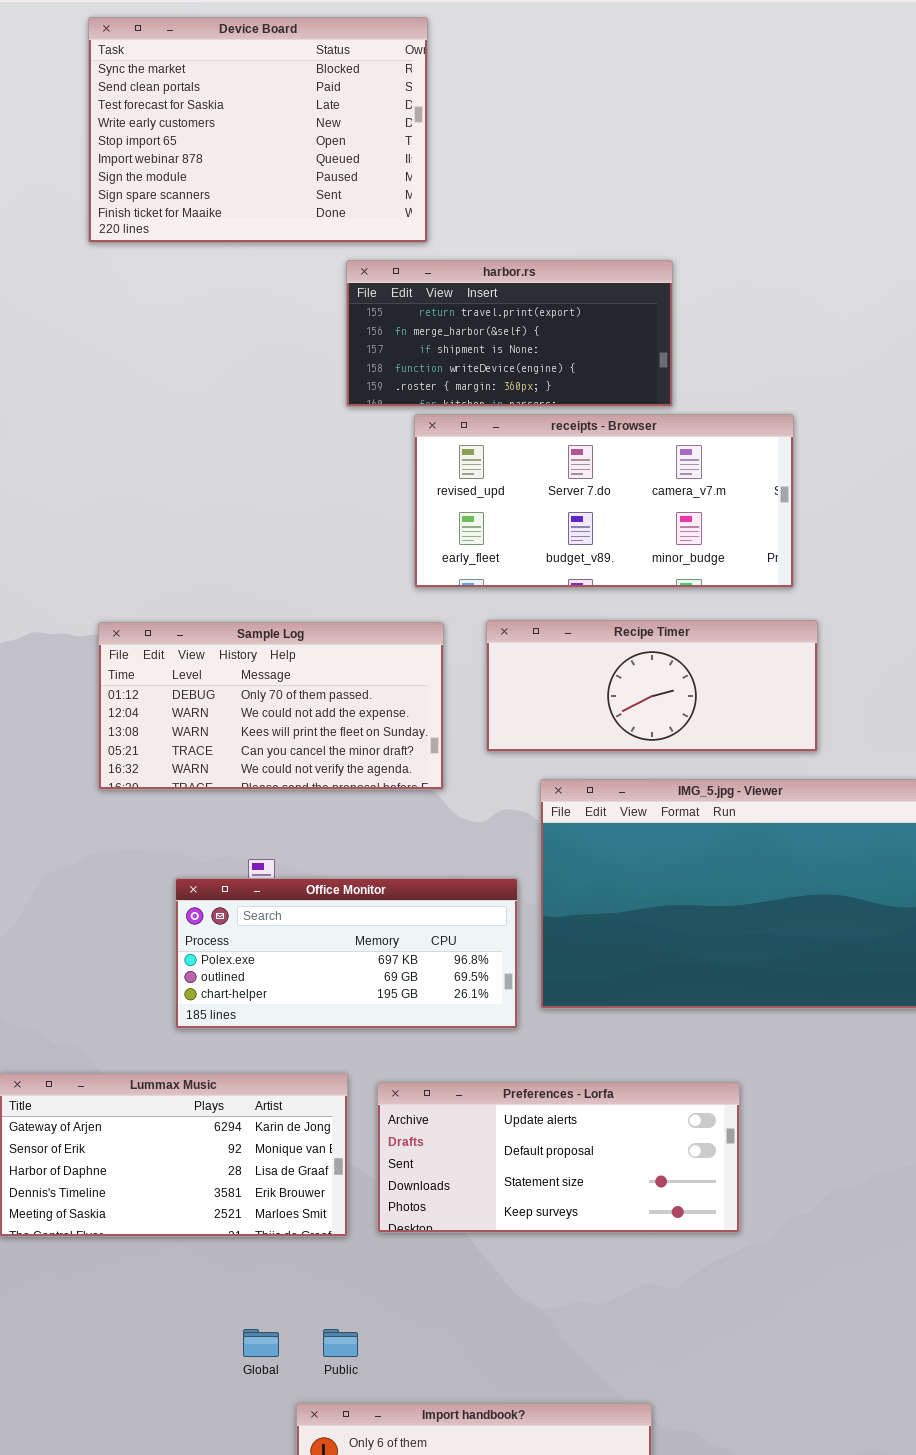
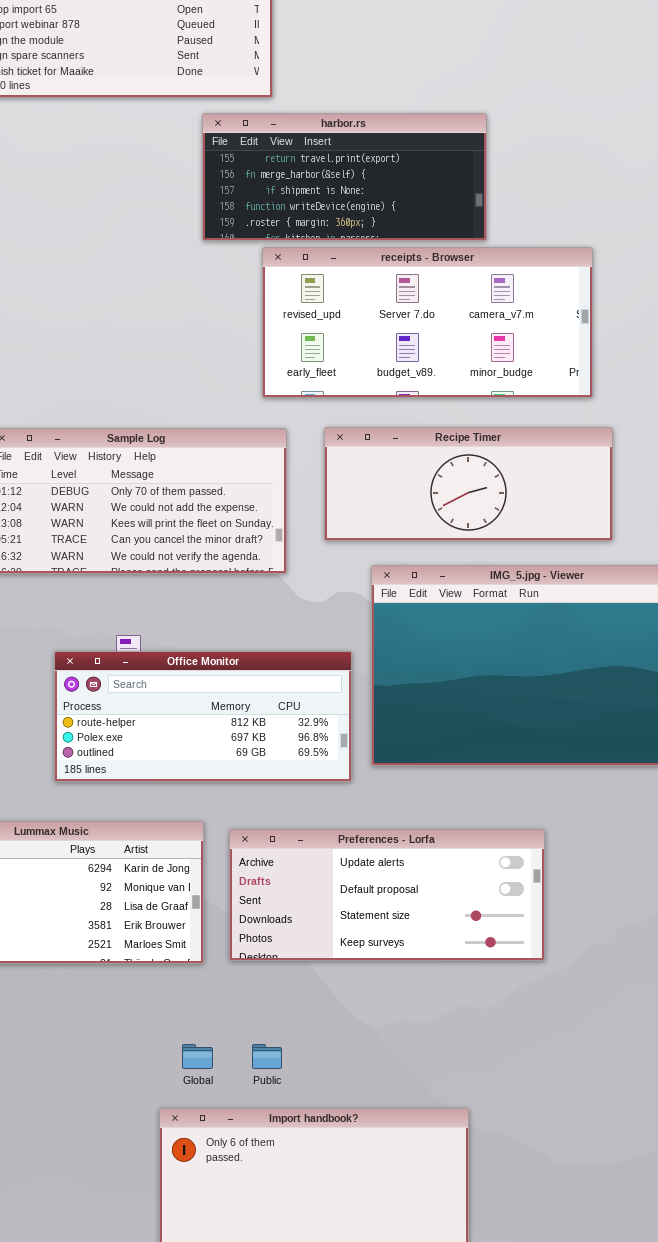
Office Monitor: [175,878,518,1029] -> [54,651,352,782], scrolled up 1 row
Global: [243,1329,279,1357] -> [182,1044,213,1069], moved
Public: [323,1329,358,1357] -> [252,1044,282,1069], moved

